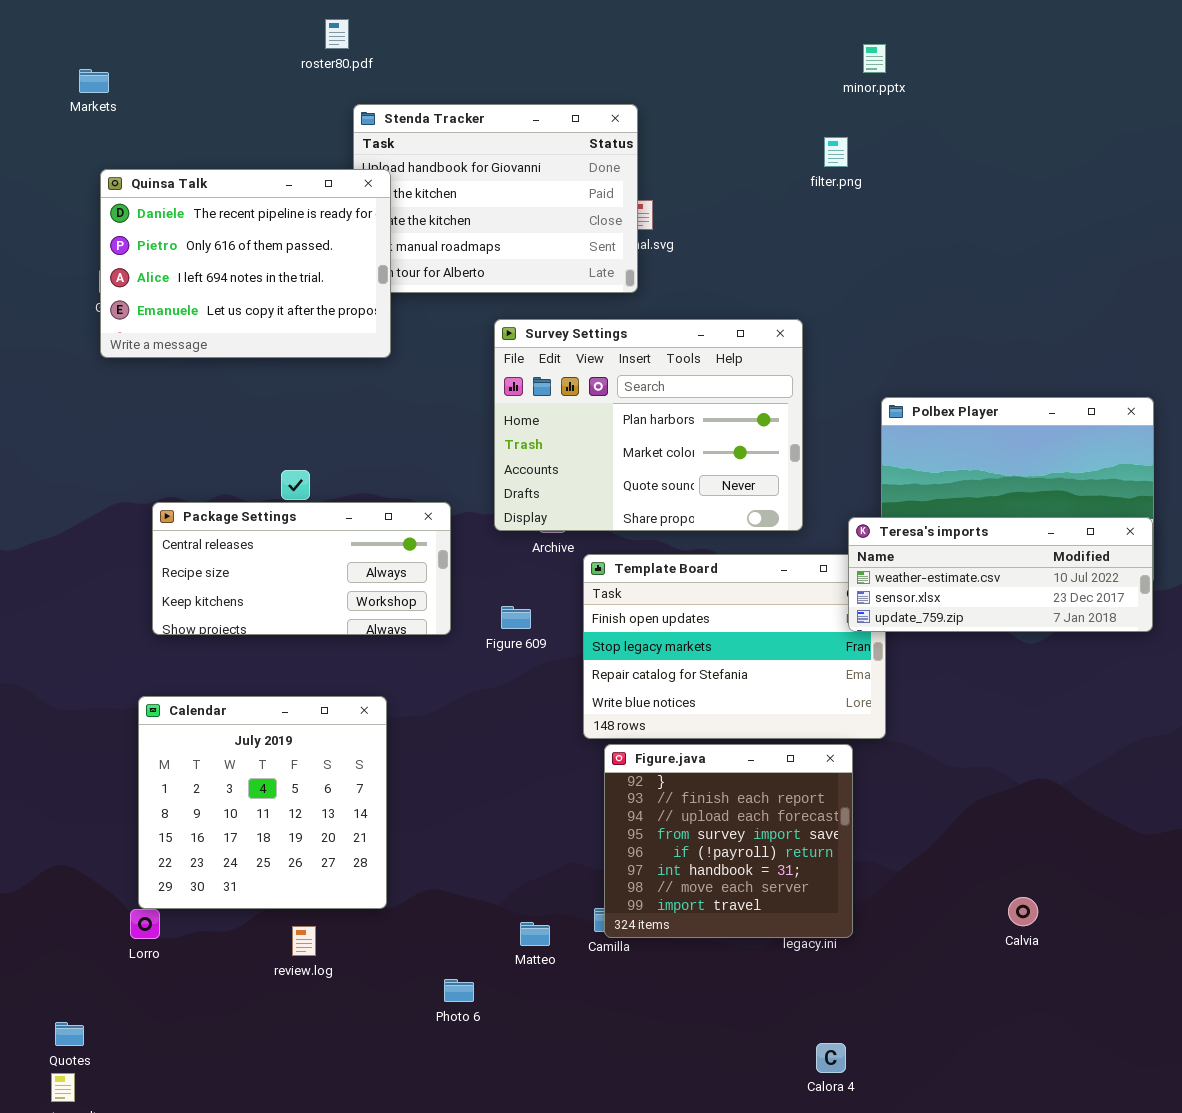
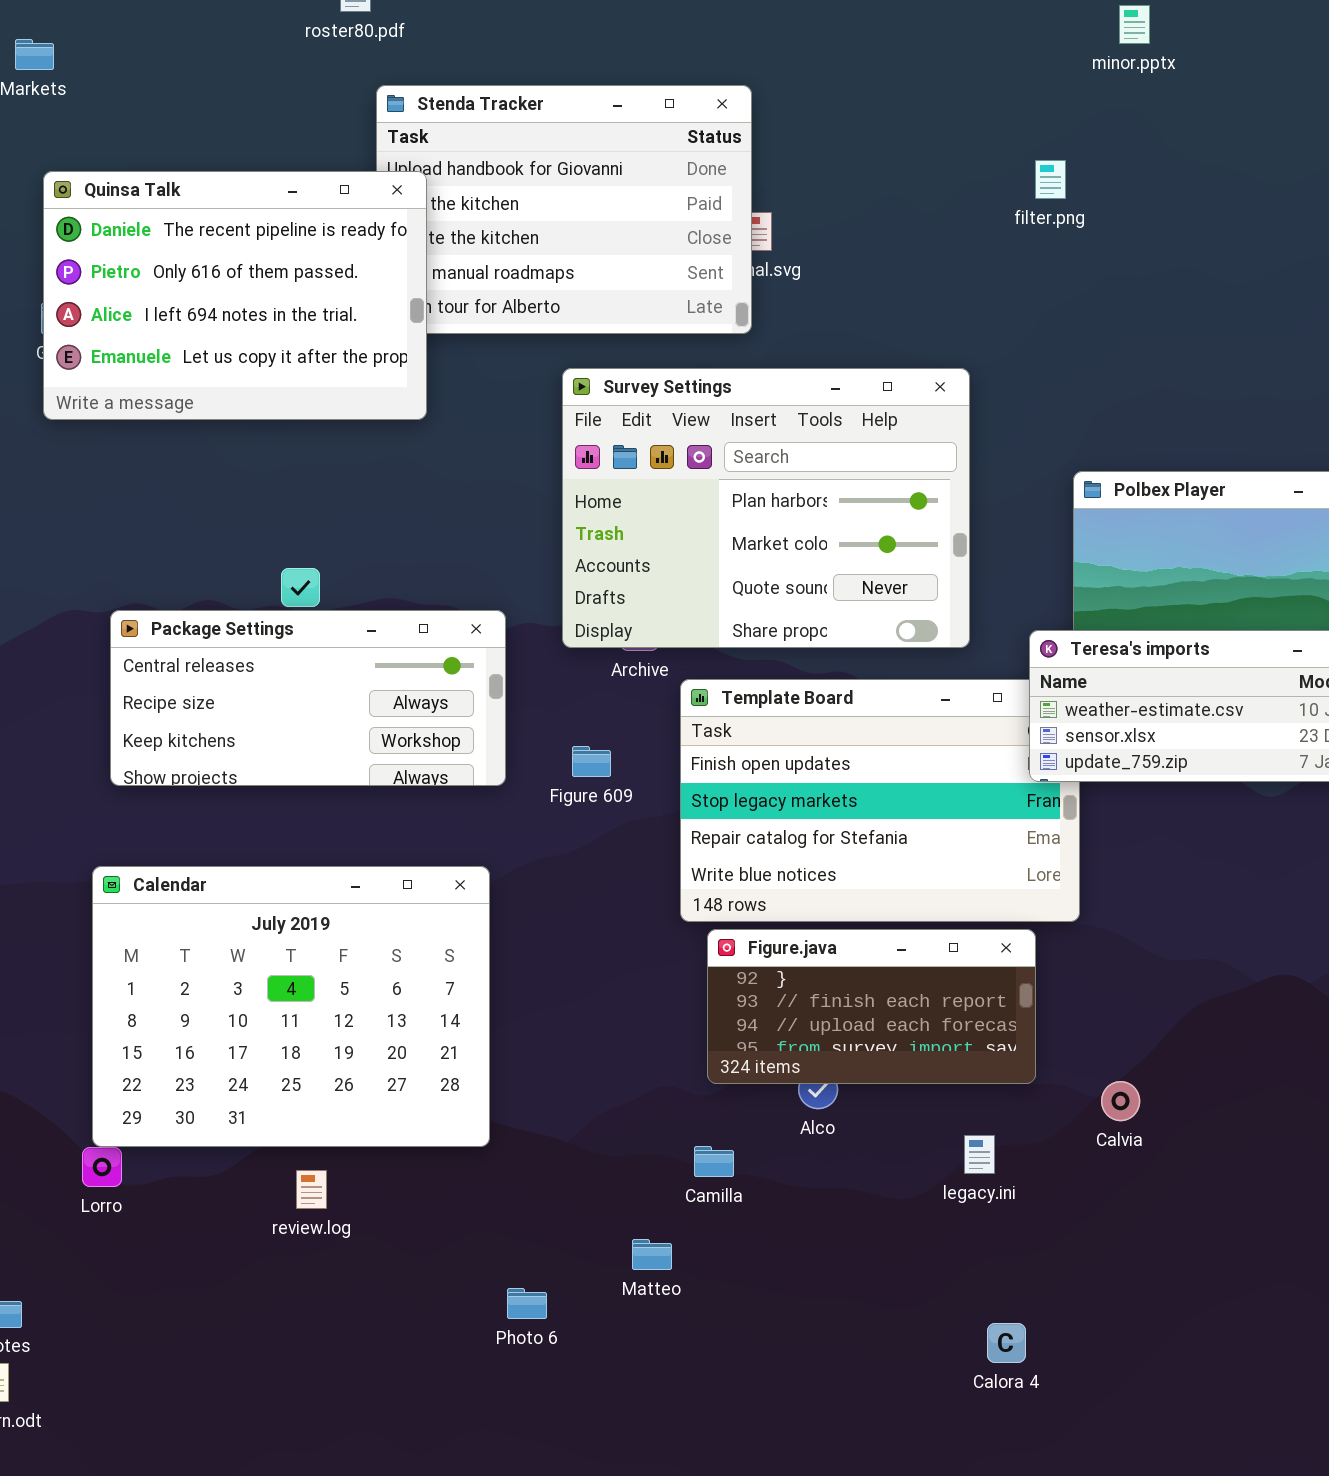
minor.pptx: [863,44,886,73] -> [1119,5,1150,44], moved
filter.png: [824,137,848,167] -> [1035,160,1066,199], moved
Calendar: [138,696,387,909] -> [92,866,490,1147], resized
Figure.java: [604,744,853,938] -> [707,929,1036,1084], resized
Calvia: [1008,897,1038,926] -> [1101,1081,1140,1121], moved
Matteo: [520,922,550,946] -> [632,1239,672,1270], moved
Photo 6: [444,979,474,1002] -> [507,1288,547,1319], moved

